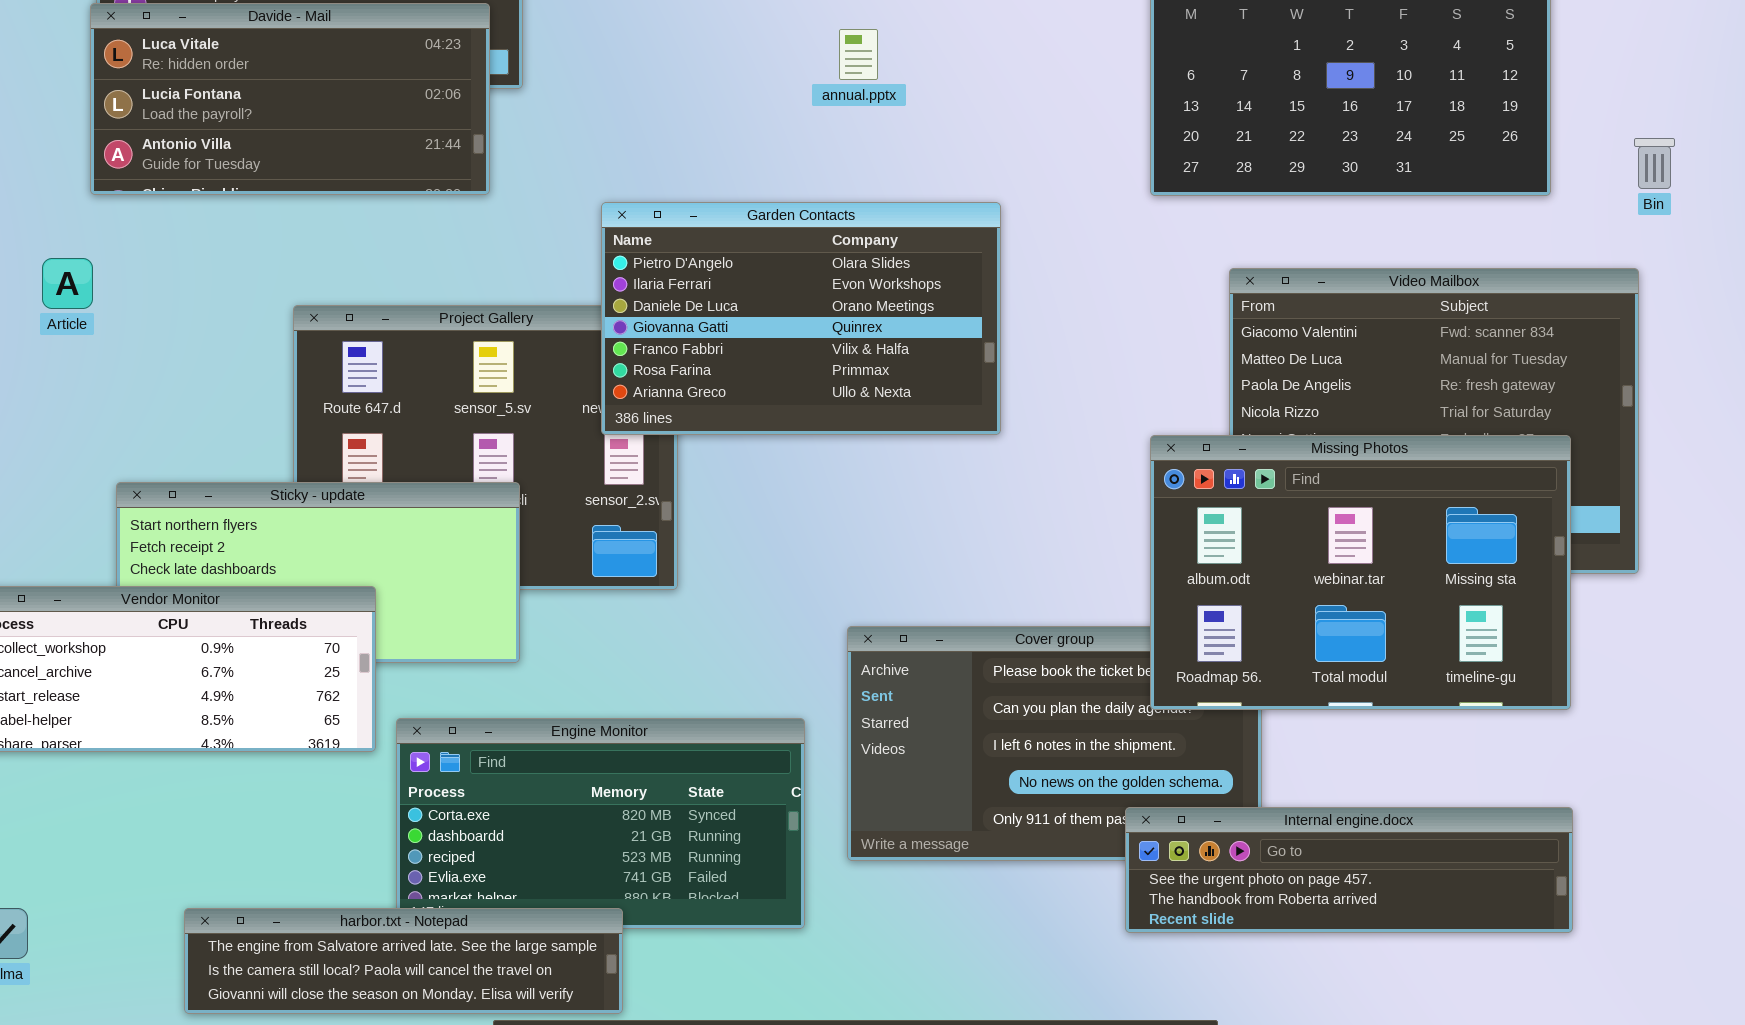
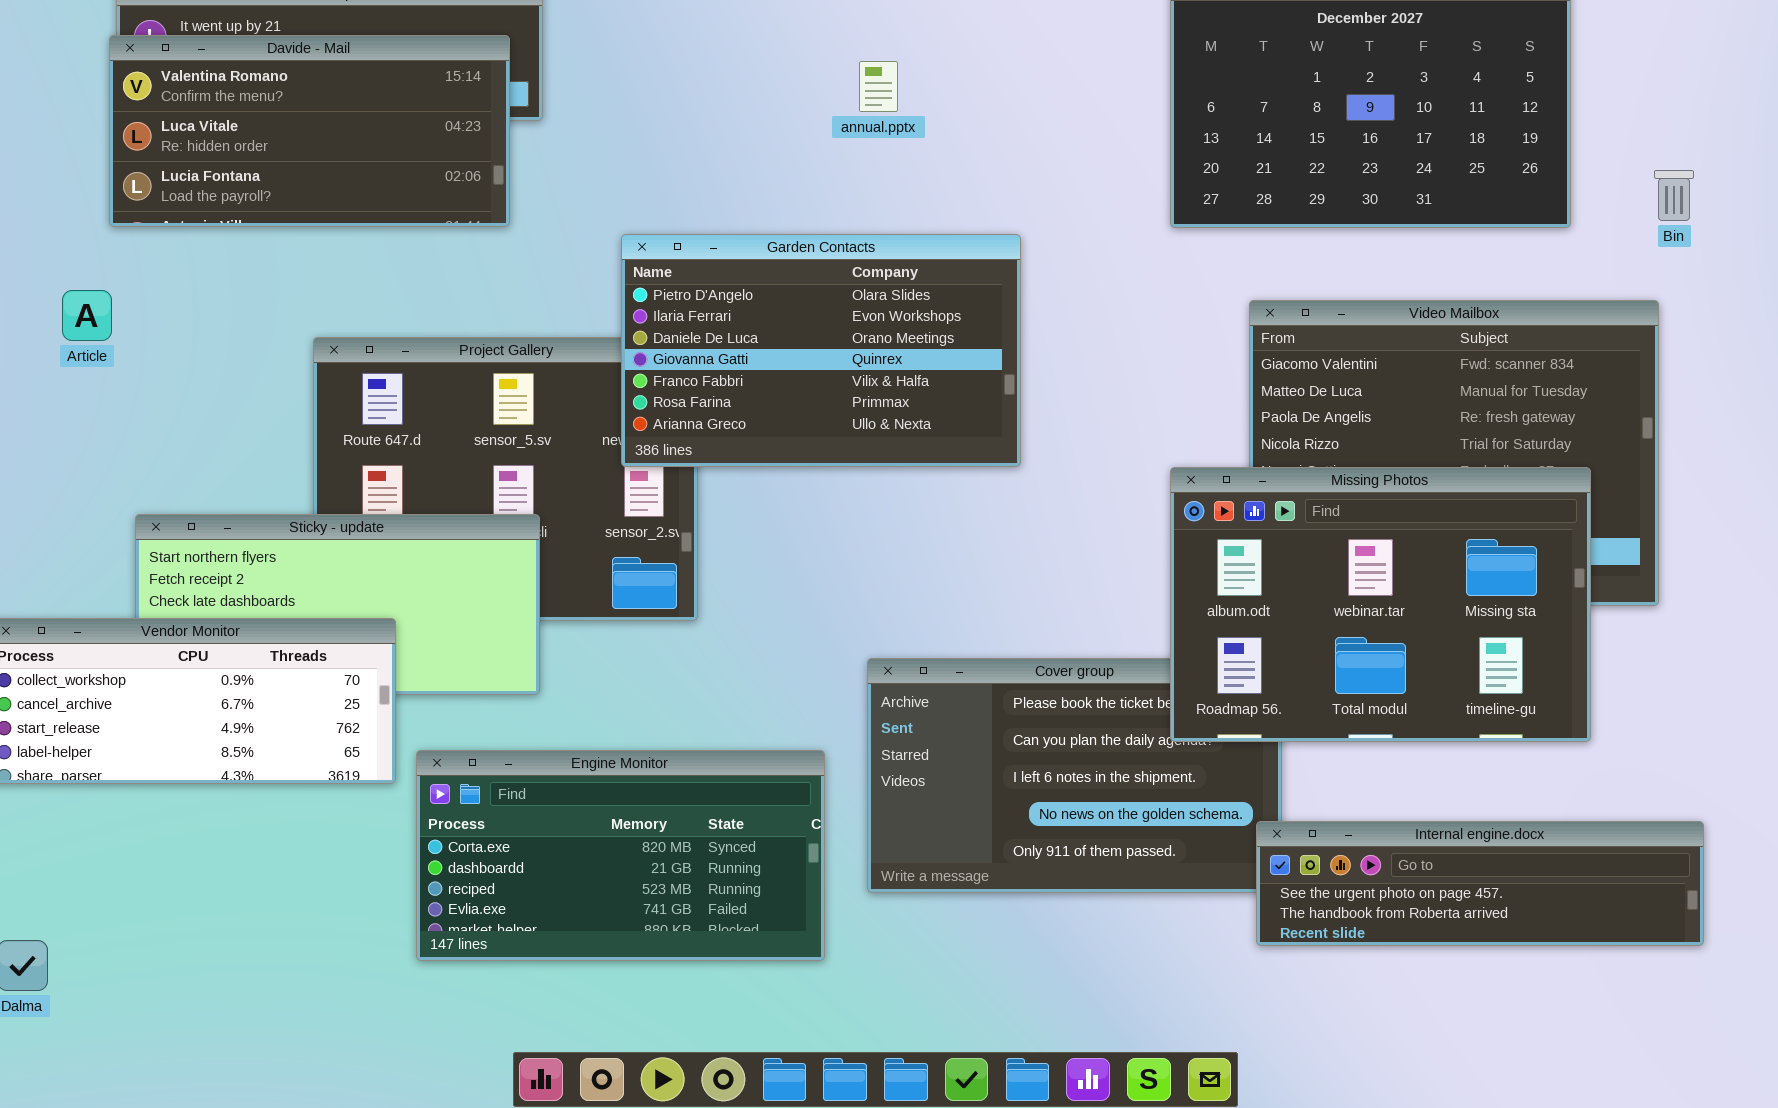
Davide - Mail: [90,3,490,195] -> [109,35,510,227], scrolled up 1 row
Internal engine.docx: [1125,807,1573,933] -> [1256,821,1704,946], moved
harbor.txt - Notepad: [184,908,623,1014] -> none, closed

